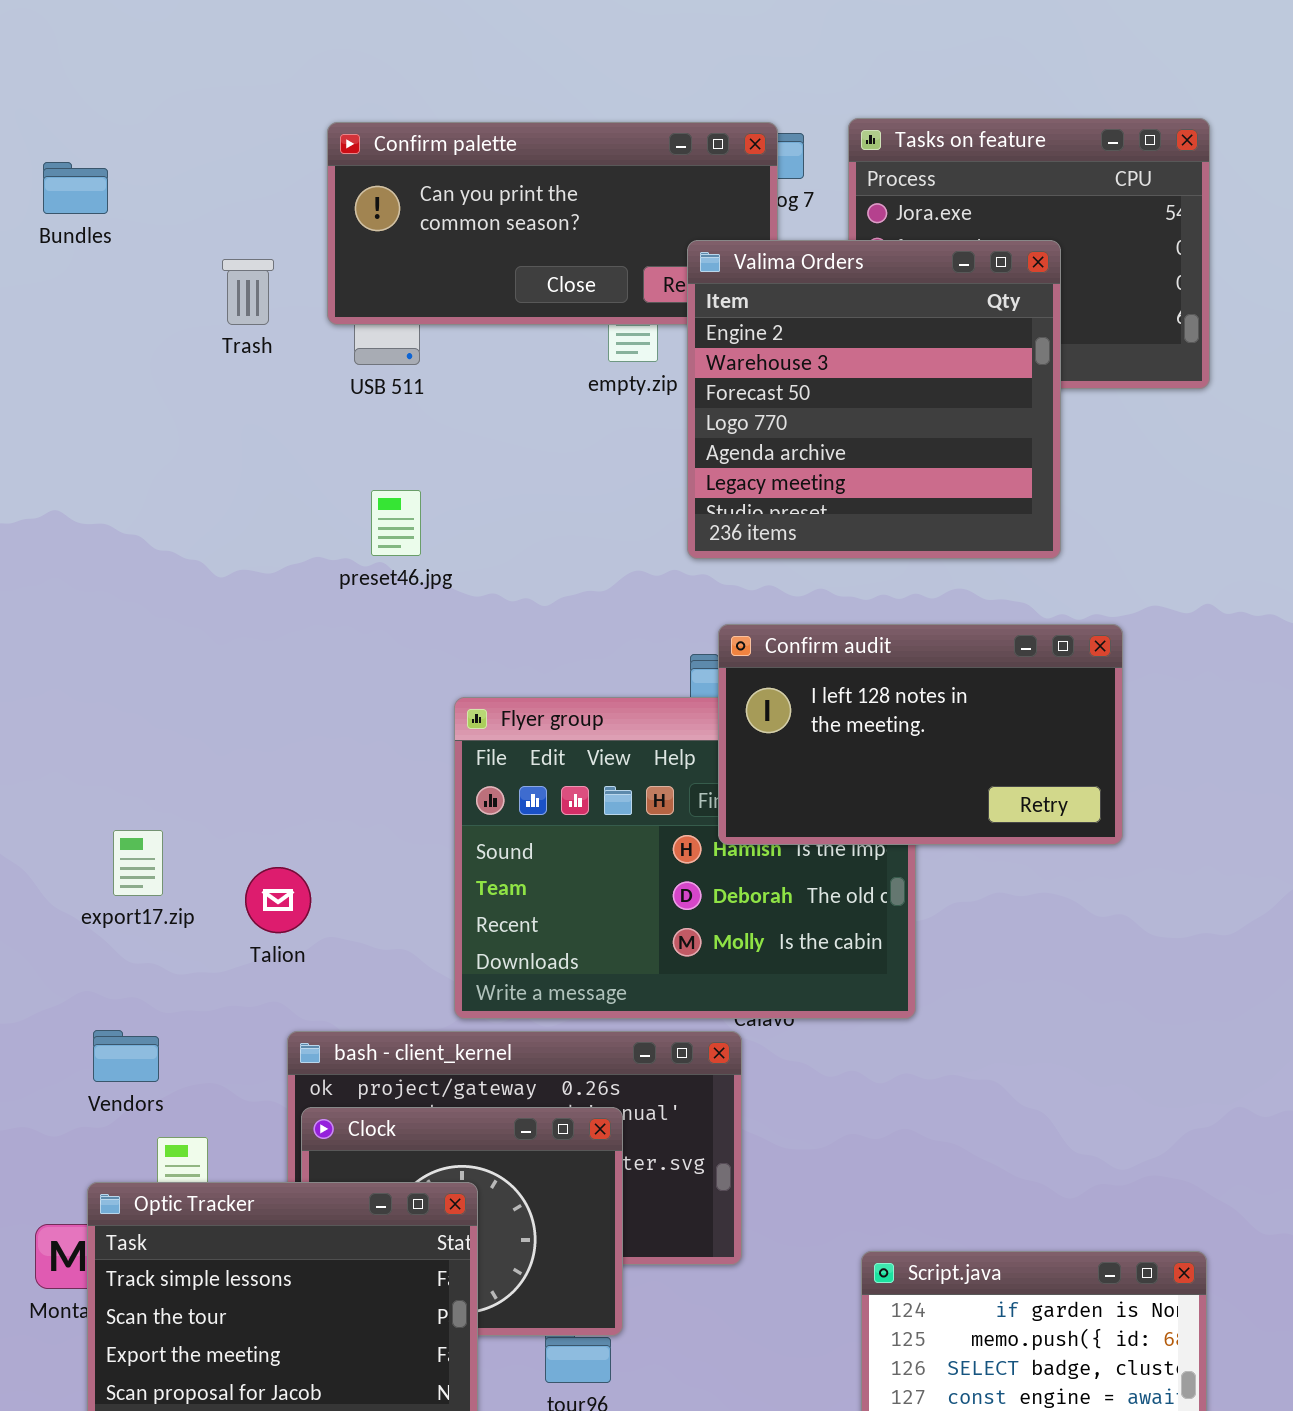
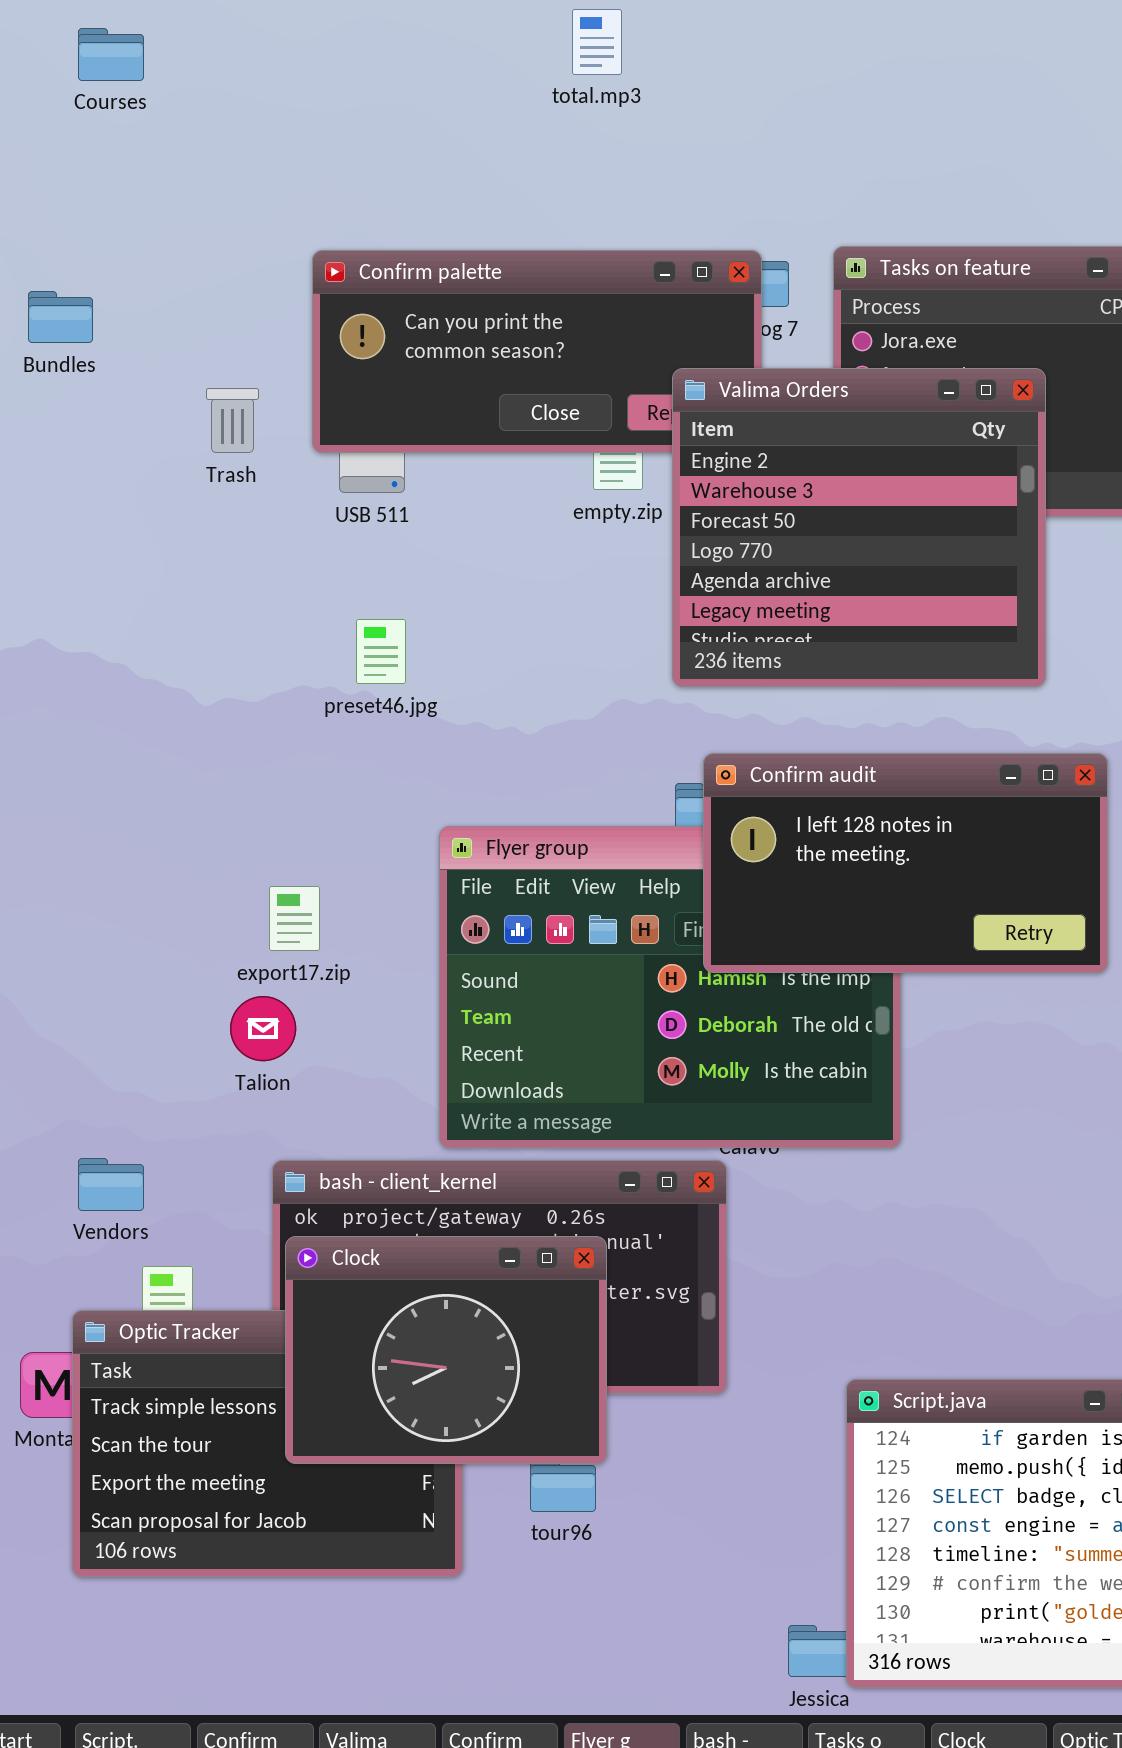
export17.zip: [113,830,163,896] -> [269,886,320,951], moved
Clock: [301,1107,623,1336] -> [285,1236,607,1464], raised

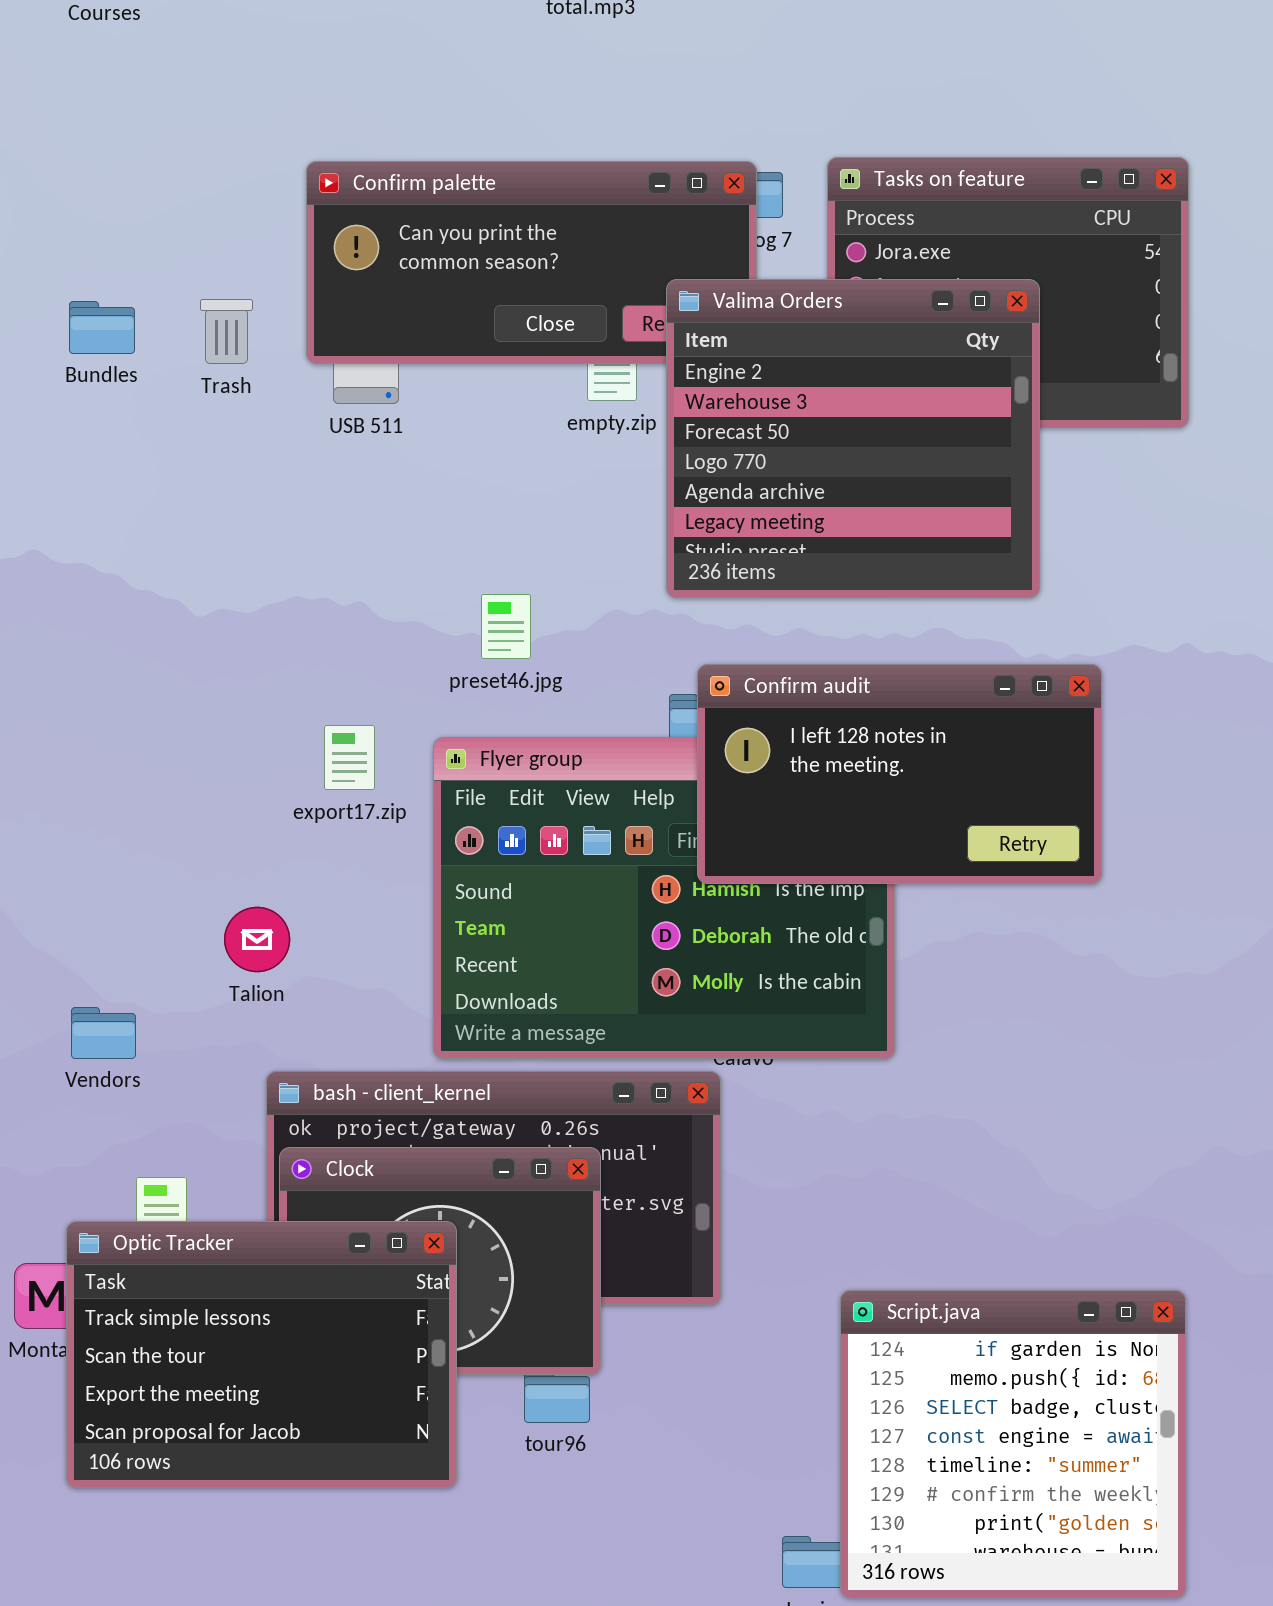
Bundles: [28,291,93,343] -> [69,301,135,354], moved
preset46.jpg: [356,619,406,684] -> [481,594,531,659], moved
export17.zip: [269,886,320,951] -> [324,725,375,790], moved
Vendors: [78,1158,144,1211] -> [71,1007,136,1059], moved
Optic Tracker: [72,1310,463,1577] -> [66,1221,457,1488], raised

